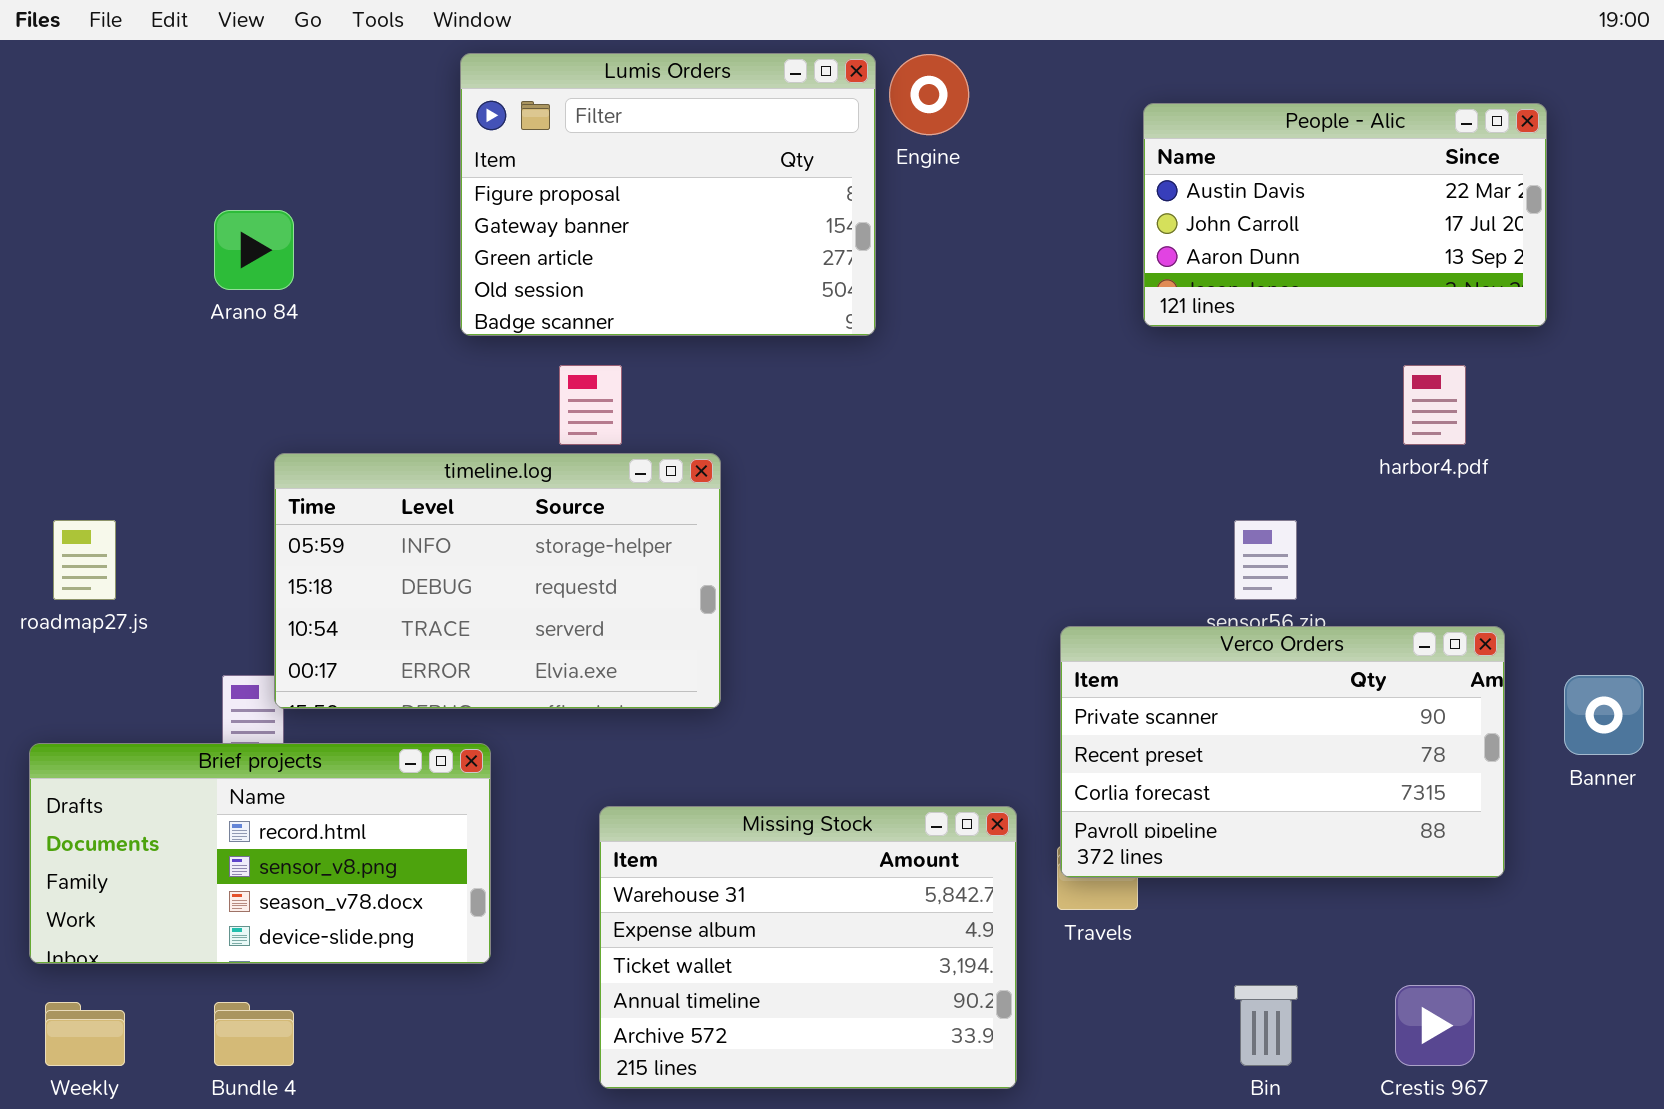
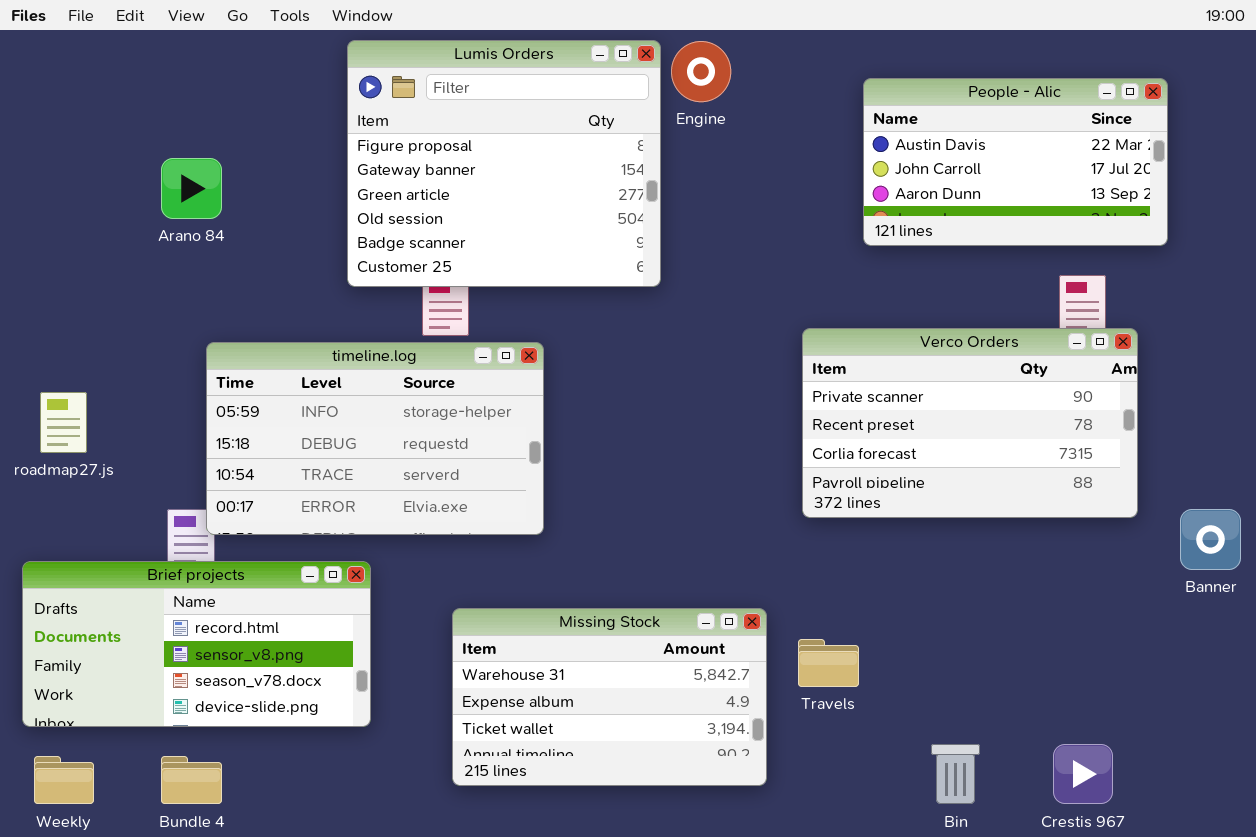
Lumis Orders: [460,53,876,336] -> [347,40,661,287], resized
Verco Orders: [1060,626,1505,878] -> [802,328,1138,518], moved
Missing Stock: [599,806,1017,1089] -> [452,608,767,786], resized

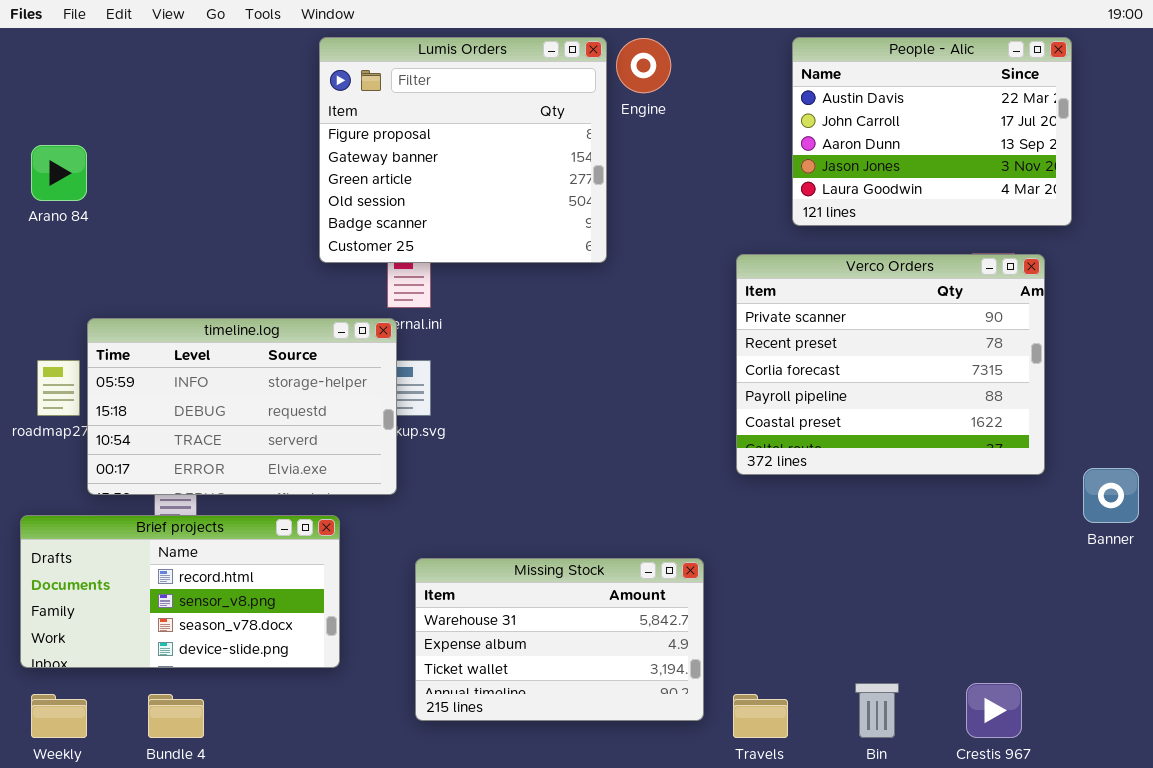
People - Alic: [863,78,1168,246] -> [792,37,1072,226], resized
Arano 84: [161,158,222,219] -> [31,145,87,201], moved
Verco Orders: [802,328,1138,518] -> [736,254,1045,475], resized
timeline.log: [206,342,544,535] -> [87,318,397,495], moved
Travels: [798,639,859,687] -> [733,694,788,738], moved

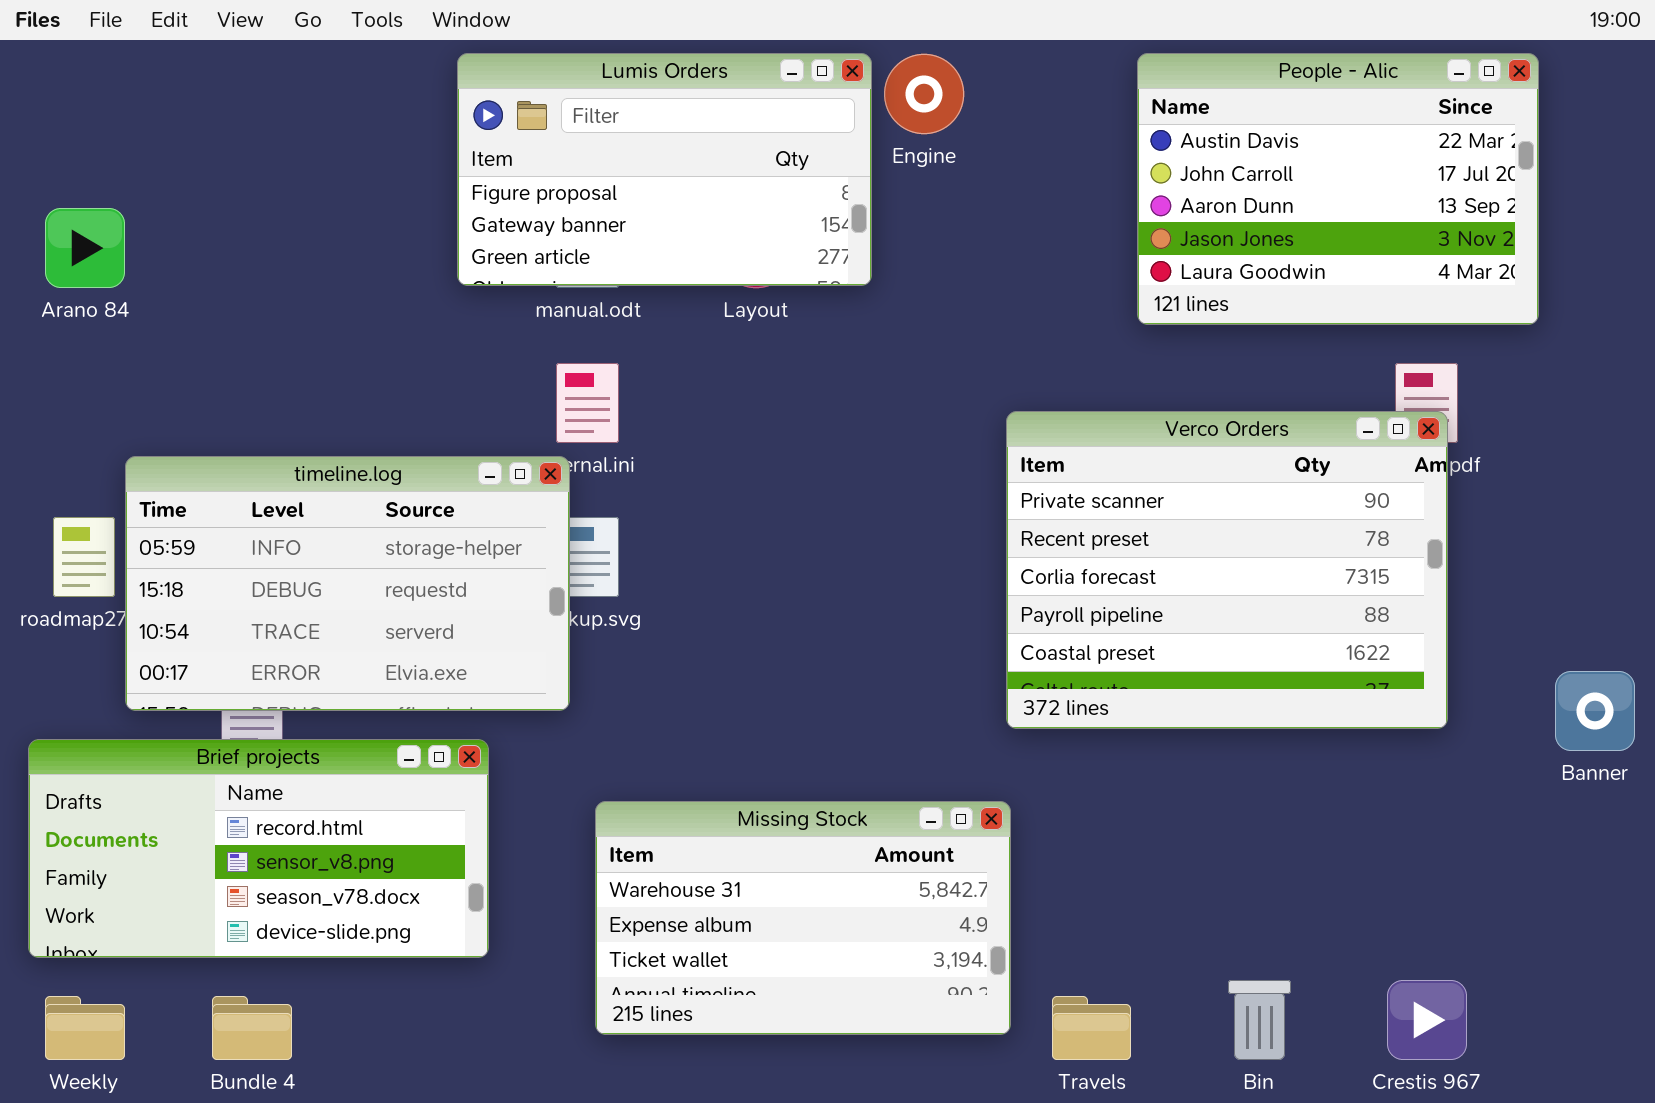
Lumis Orders: [319,37,607,263] -> [457,53,872,286], resized
Verco Orders: [736,254,1045,475] -> [1006,411,1448,729], moved

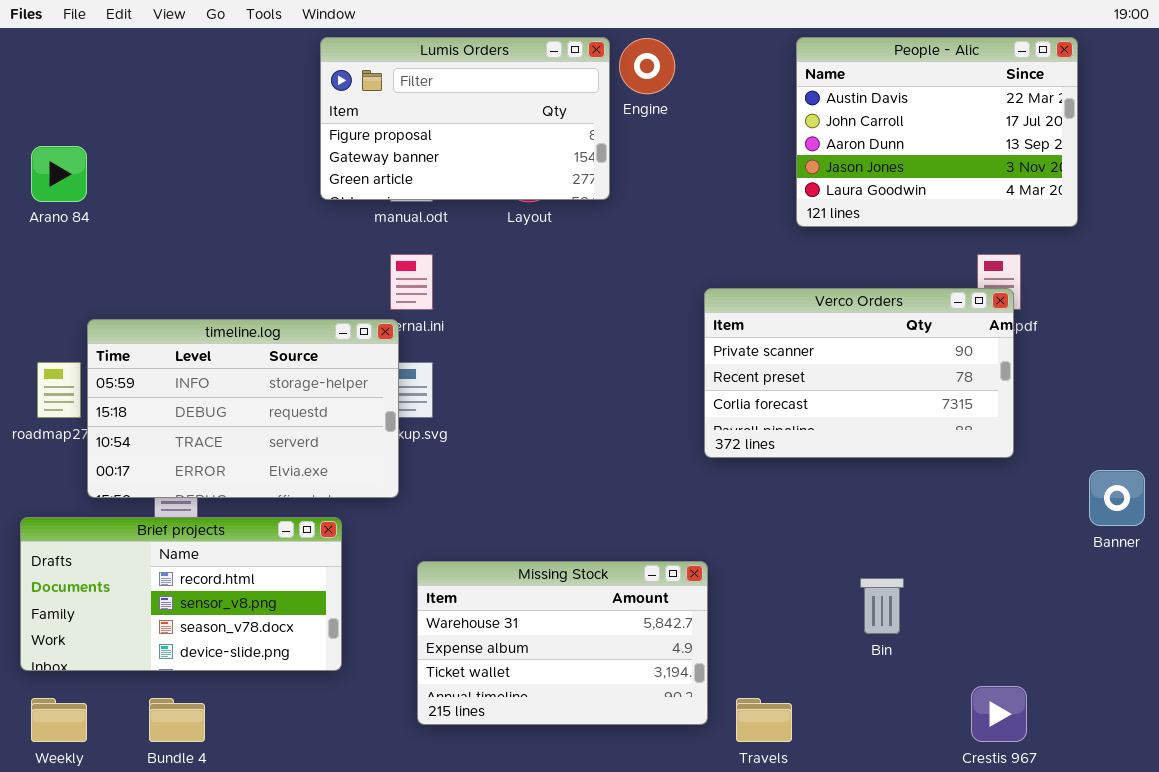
Verco Orders: [1006,411,1448,729] -> [704,288,1014,458], resized
Bin: [1228,980,1291,1060] -> [860,578,904,634], moved

